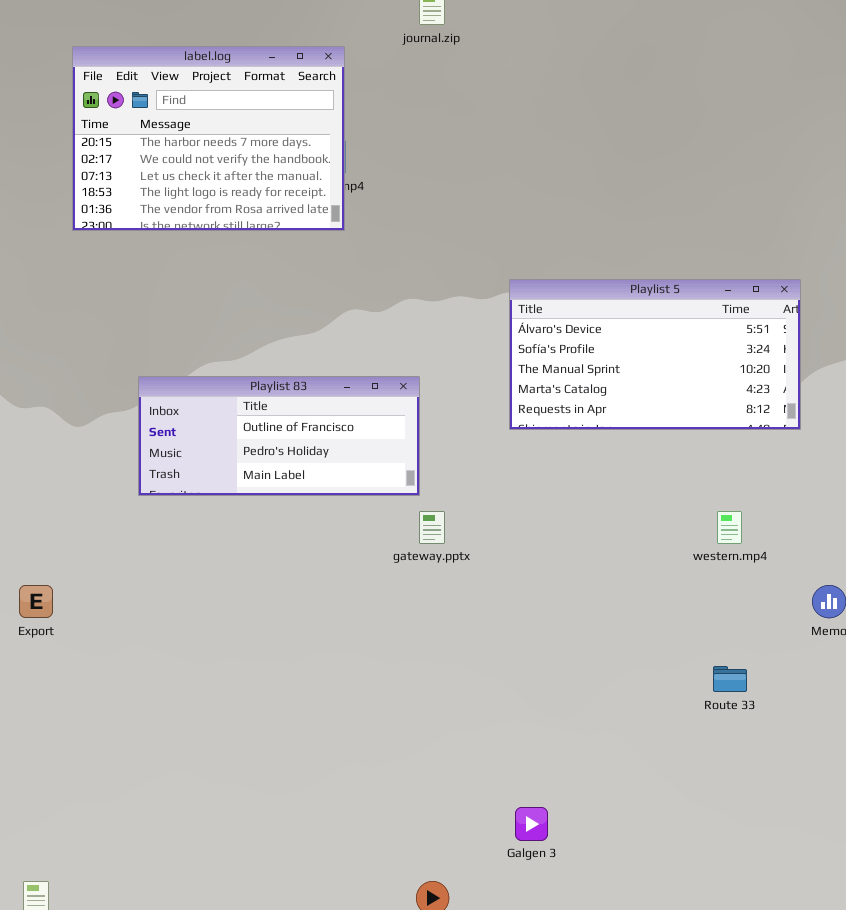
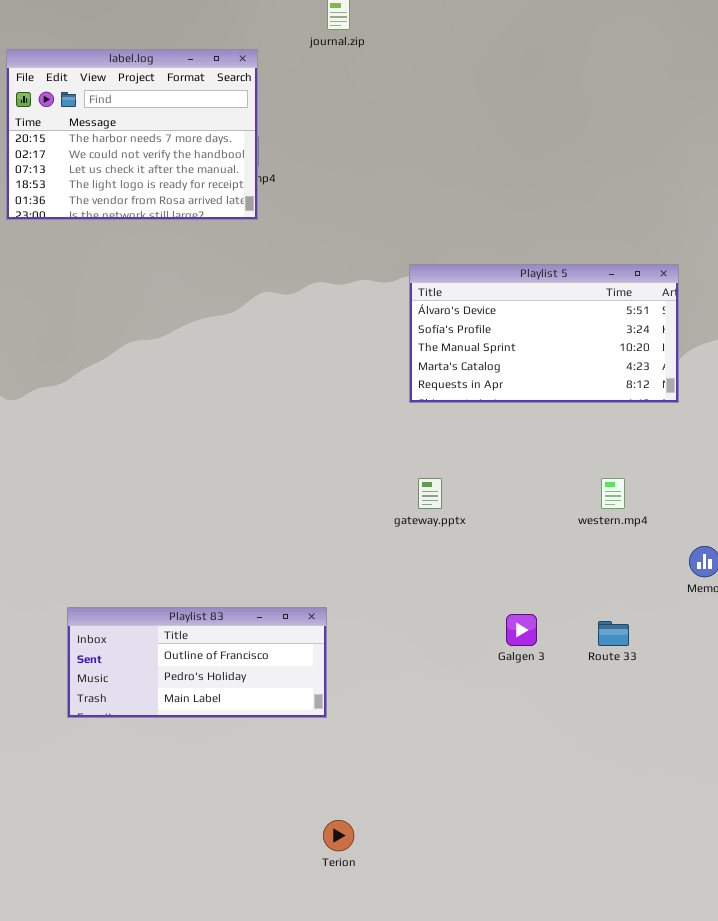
Playlist 83: [138,376,420,496] -> [67,607,327,718], moved
gateway.pptx: [419,511,445,544] -> [418,478,442,509], moved
Galgen 3: [515,807,548,841] -> [506,614,537,646], moved

